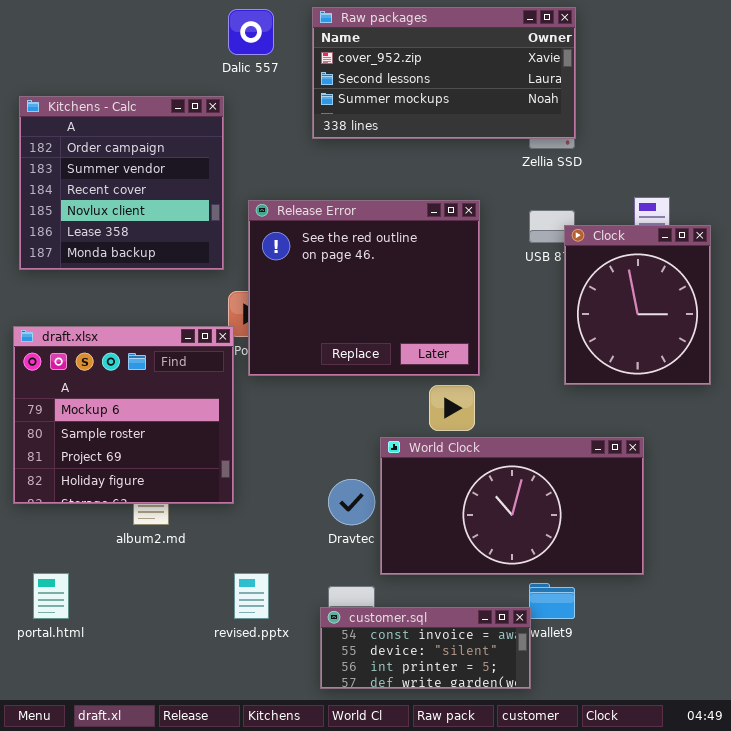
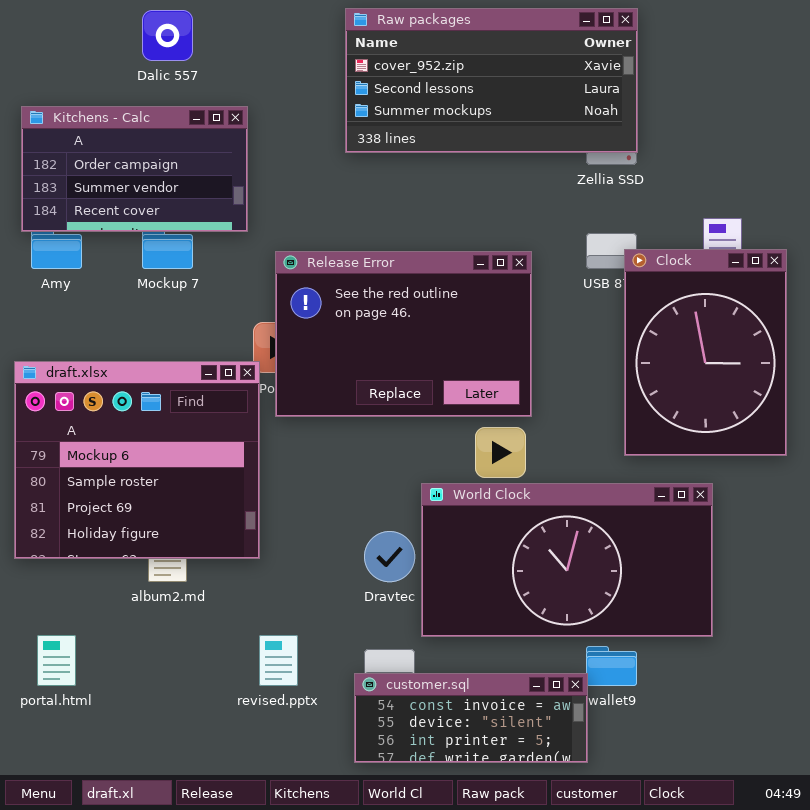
Dalic 557: [228,9,274,55] -> [142,10,193,61], moved
Kitchens - Calc: [19,96,224,270] -> [21,106,248,232], resized
Release Error: [248,200,480,376] -> [275,251,532,417], resized
Clock: [564,225,711,385] -> [624,249,787,456], resized

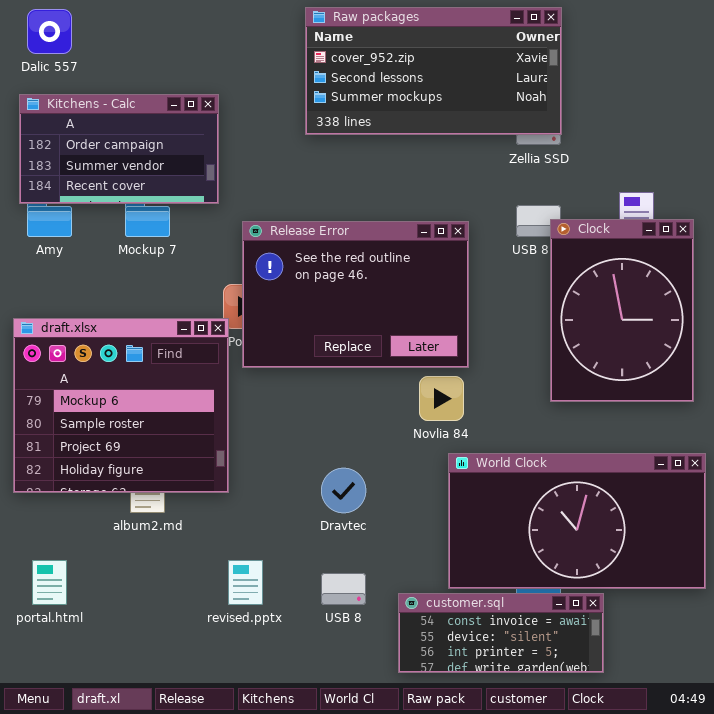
Dalic 557: [142,10,193,61] -> [27,9,72,54], moved
World Clock: [421,483,713,637] -> [448,453,706,589], moved
customer.sql: [354,673,588,763] -> [398,593,604,673], moved

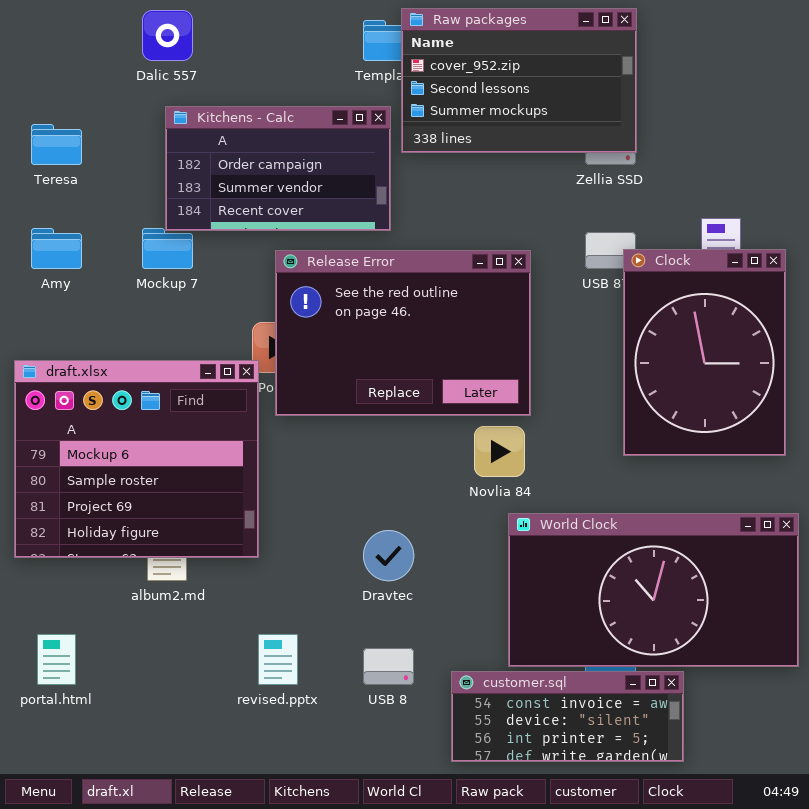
Raw packages: [305,7,562,135] -> [401,8,637,153], resized
Dalic 557: [27,9,72,54] -> [142,10,193,61], moved
Kitchens - Calc: [19,94,219,204] -> [165,106,391,231], moved

